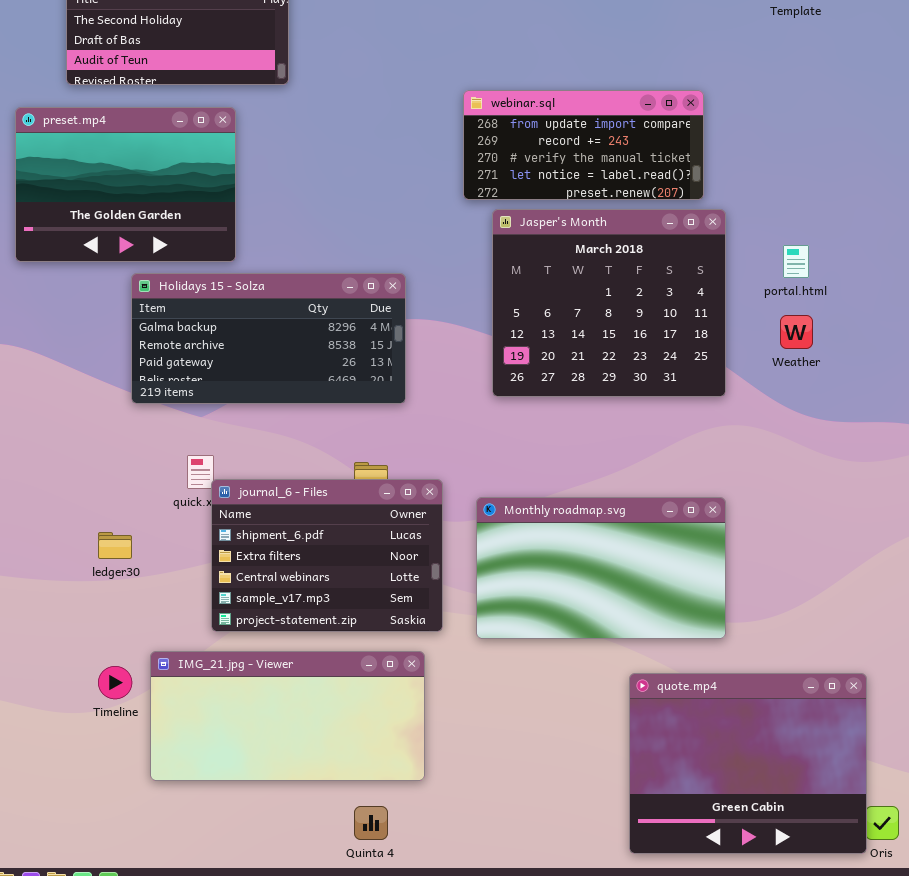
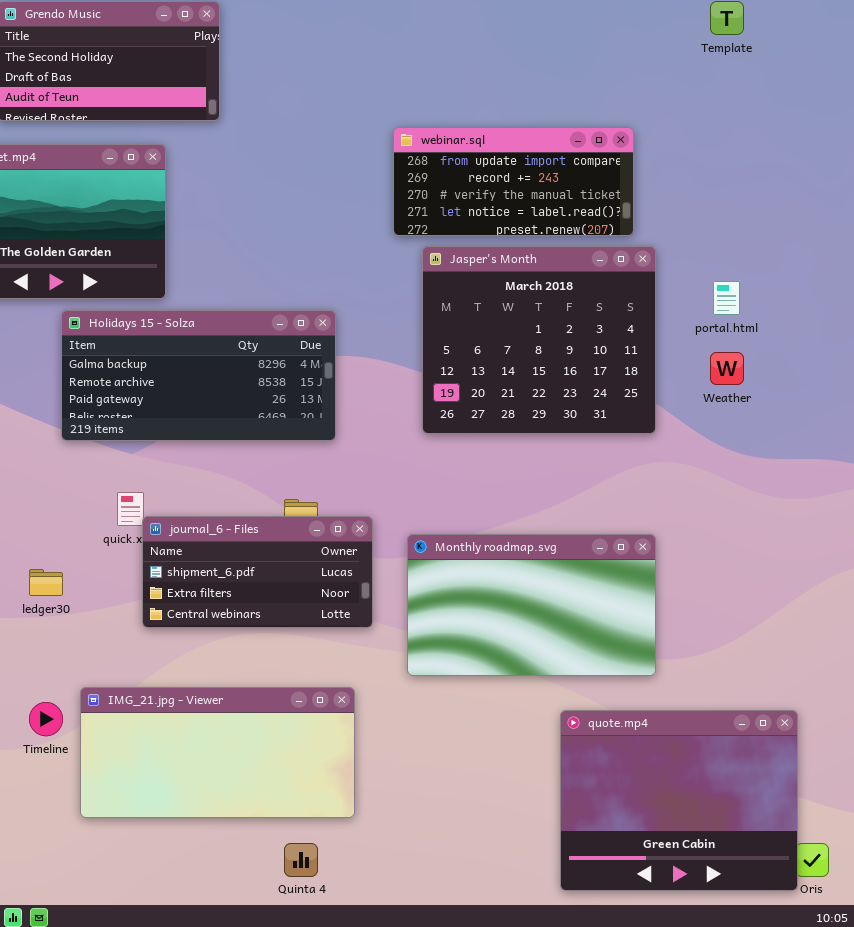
journal_6 - Files: [211,479,443,632] -> [142,516,373,628], resized

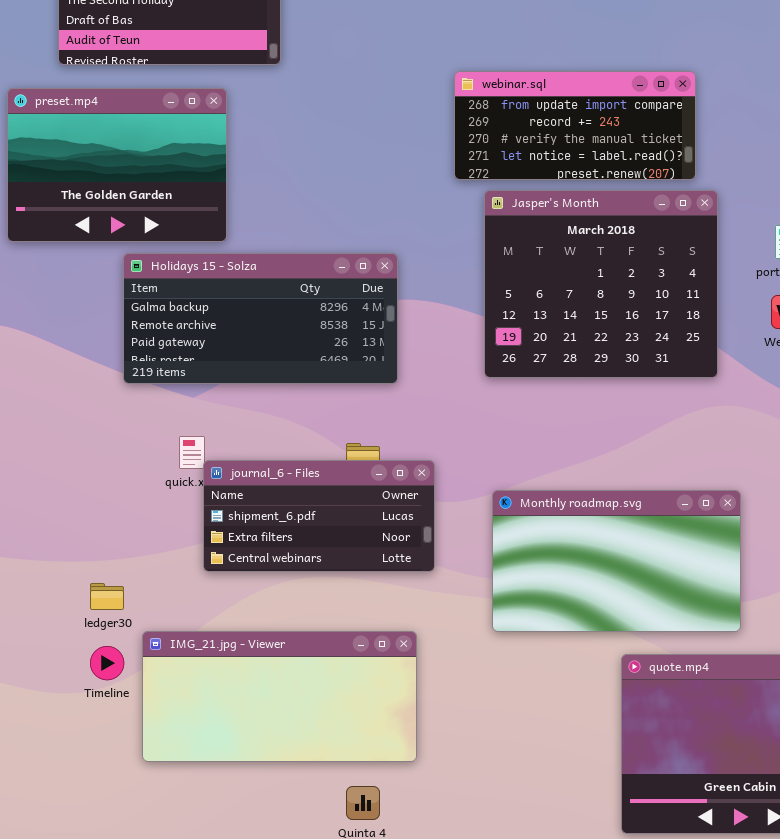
Monthly roadmap.svg: [407,534,656,676] -> [492,490,741,632], moved
ledger30: [29,569,63,596] -> [90,583,124,610], moved

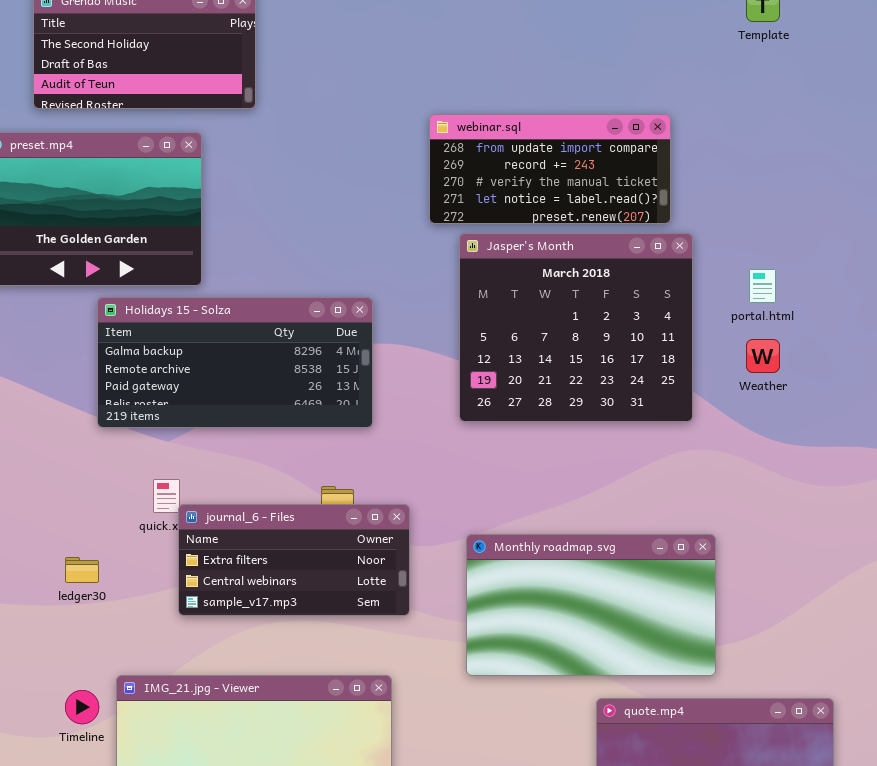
journal_6 - Files: [203,460,435,572] -> [178,504,410,616], scrolled down 1 row
ledger30: [90,583,124,610] -> [65,557,99,583], moved

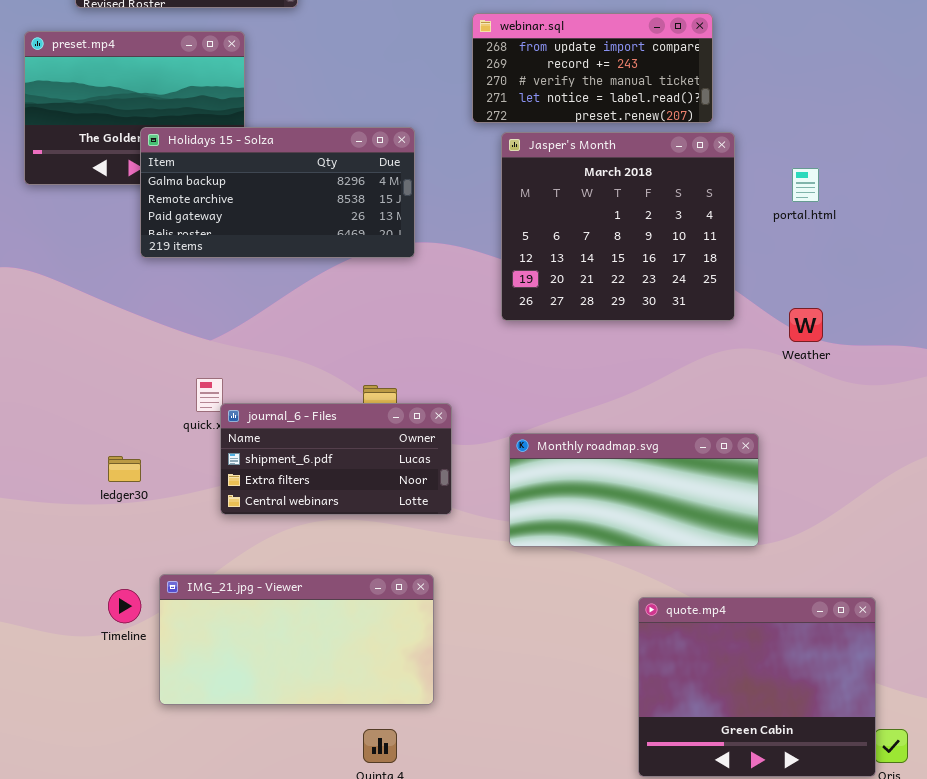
Holidays 15 - Solza: [97,297,373,428] -> [140,127,415,258], moved
Weather: [746,339,780,373] -> [789,308,823,342], moved
journal_6 - Files: [178,504,410,616] -> [220,403,452,515], scrolled up 1 row
Monthly roadmap.svg: [466,534,716,676] -> [509,433,759,547], resized

